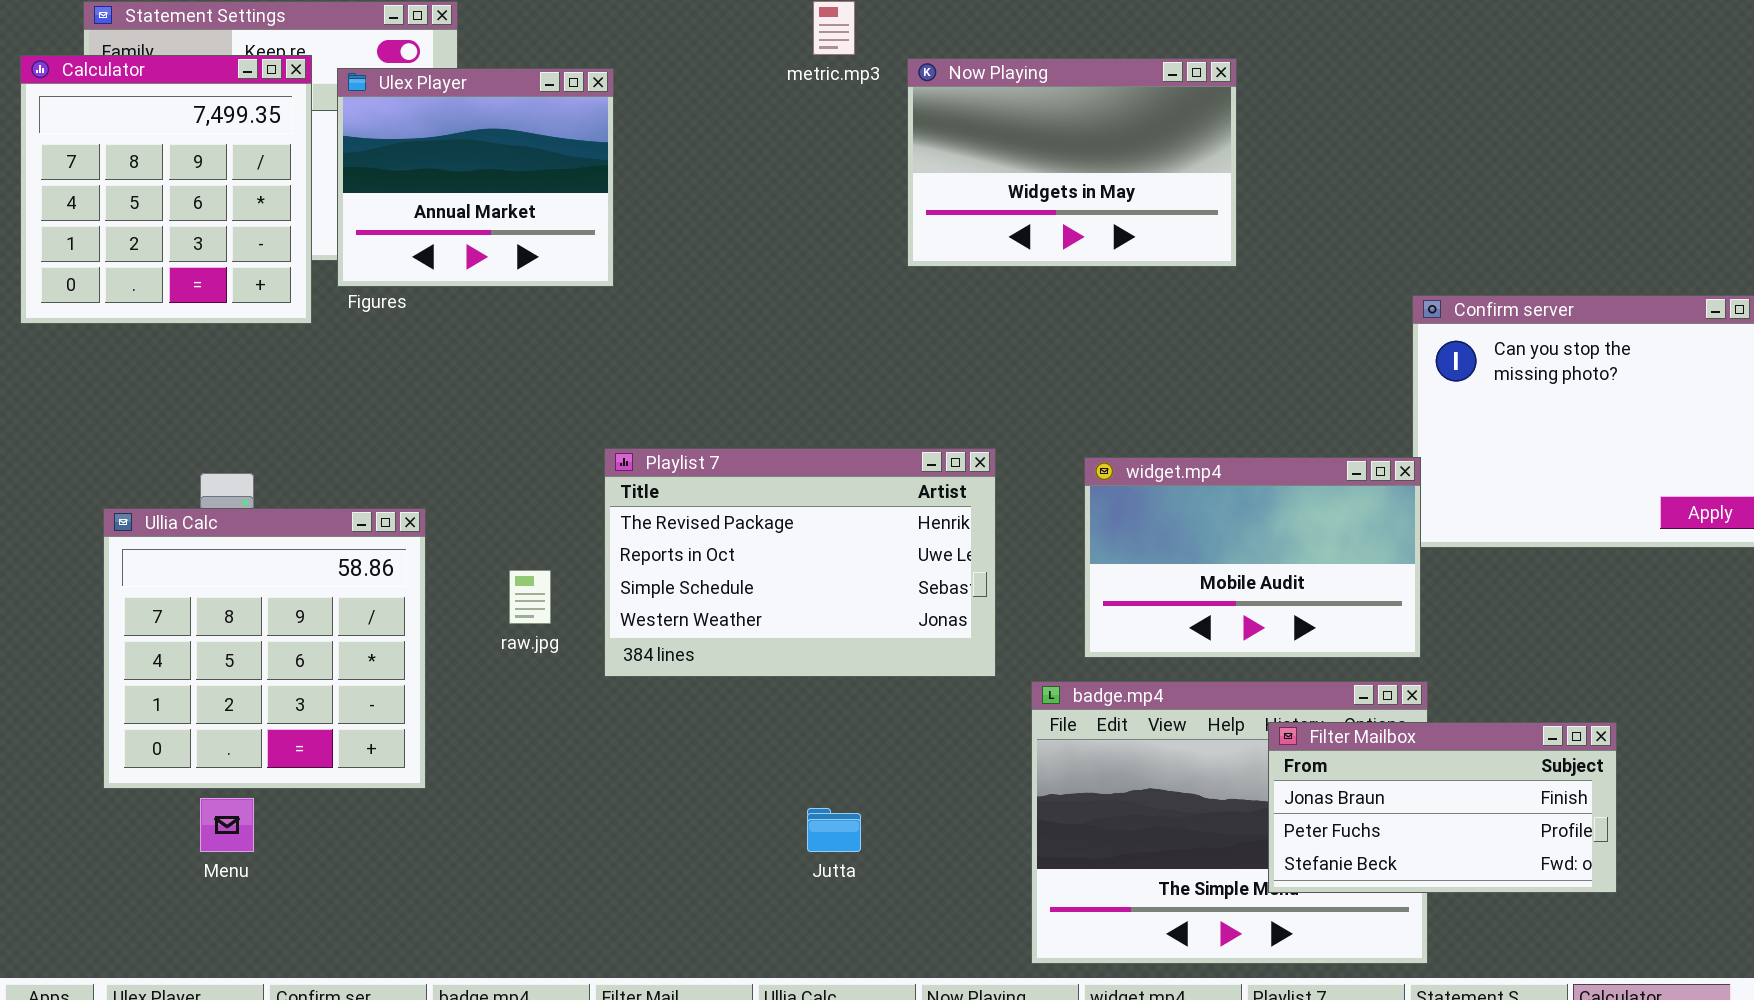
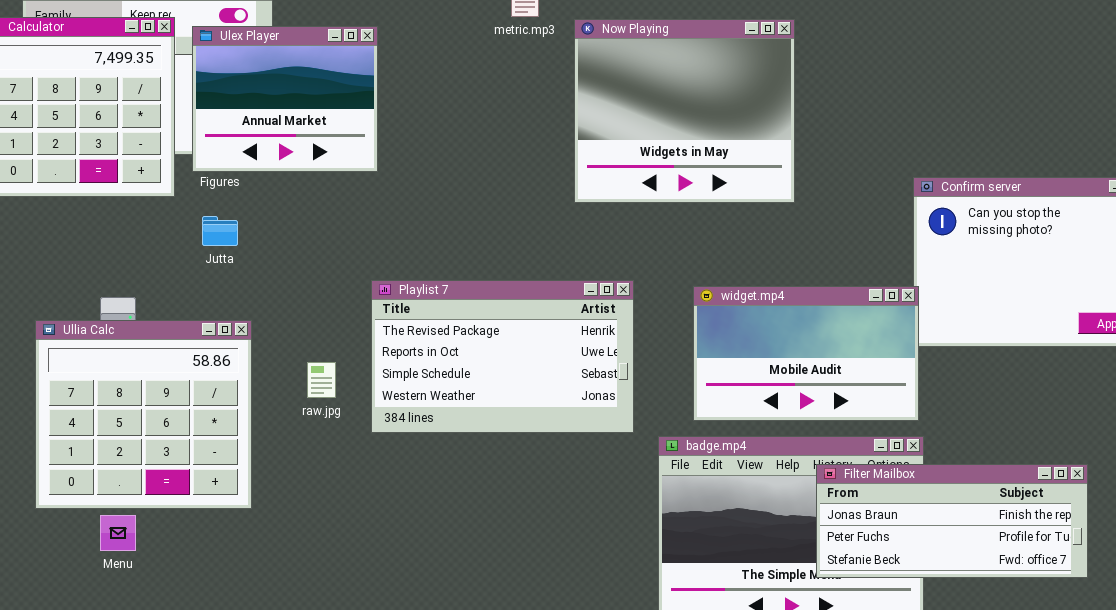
Now Playing: [907,58,1237,267] -> [574,19,795,203], resized
Filter Mailbox: [1268,722,1617,893] -> [816,464,1088,578], resized
Jutta: [807,808,861,852] -> [202,216,238,246], moved

